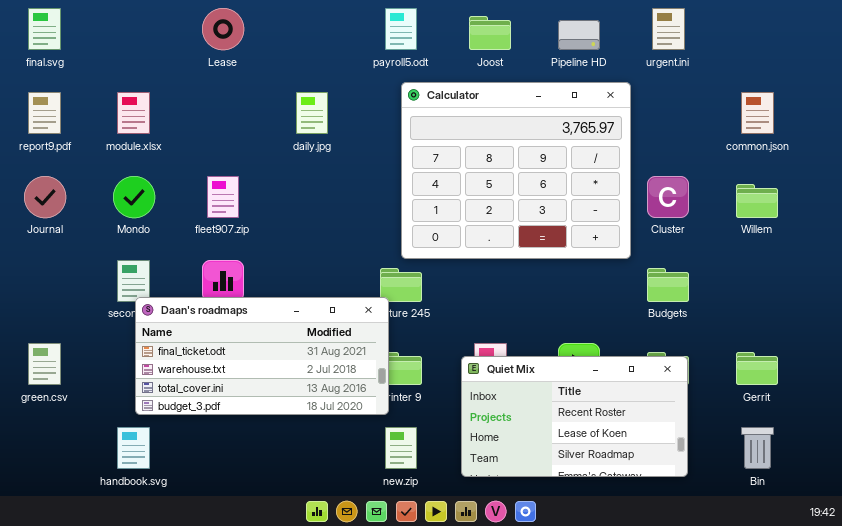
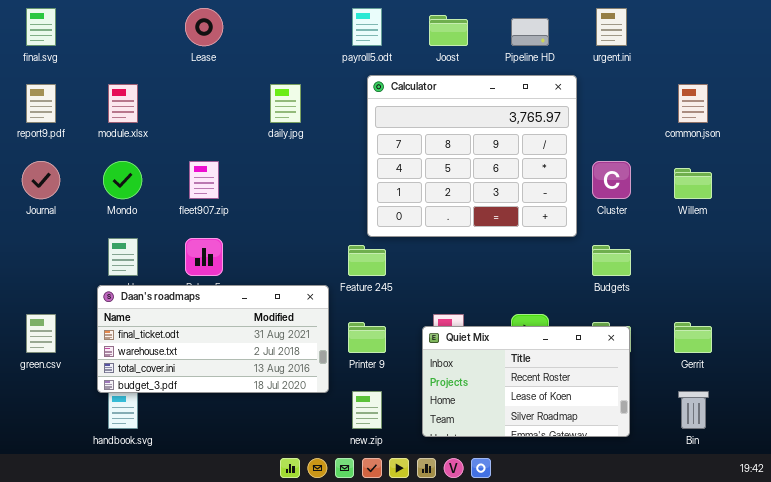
Daan's roadmaps: [135,297,389,415] -> [97,285,329,393], moved

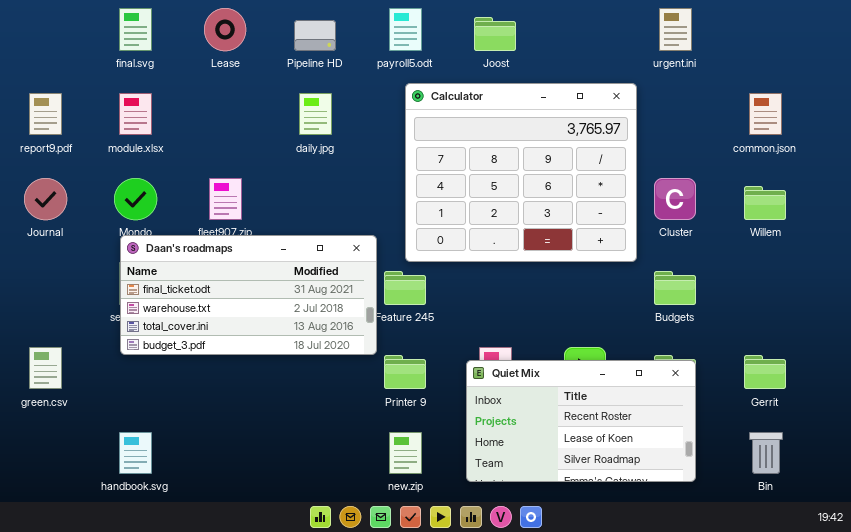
final.svg: [26,8,56,46] -> [119,8,152,51], moved
Pipeline HD: [511,18,549,46] -> [294,20,336,51], moved
Daan's roadmaps: [97,285,329,393] -> [120,235,377,355], moved

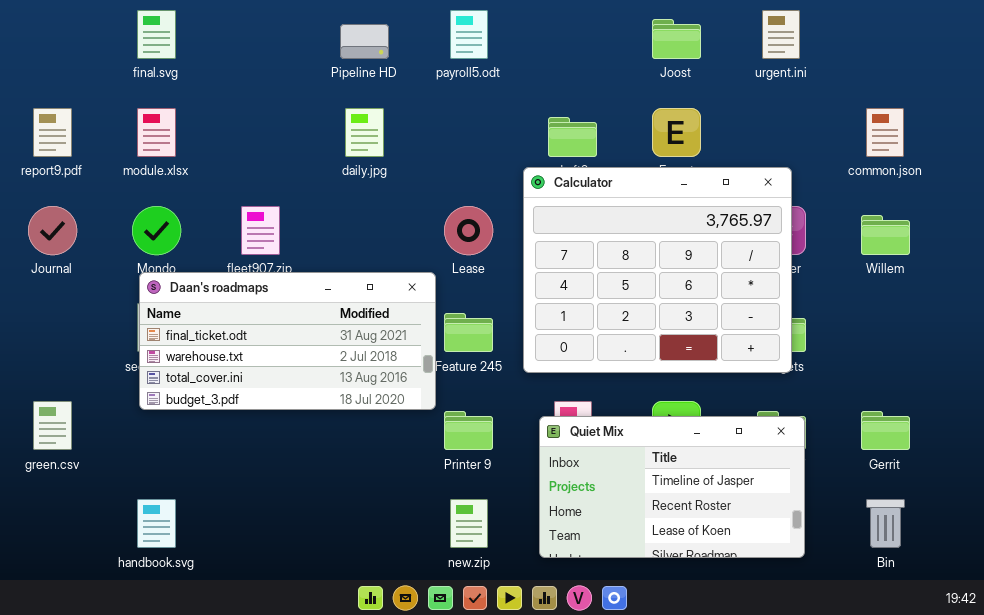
Lease: [204,8,246,51] -> [444,206,493,255], moved
Joost: [474,17,516,51] -> [652,19,701,59], moved
Calculator: [405,83,637,262] -> [523,167,792,373], moved
Quiet Mix: [466,360,696,482] -> [539,416,805,558], scrolled up 1 row

